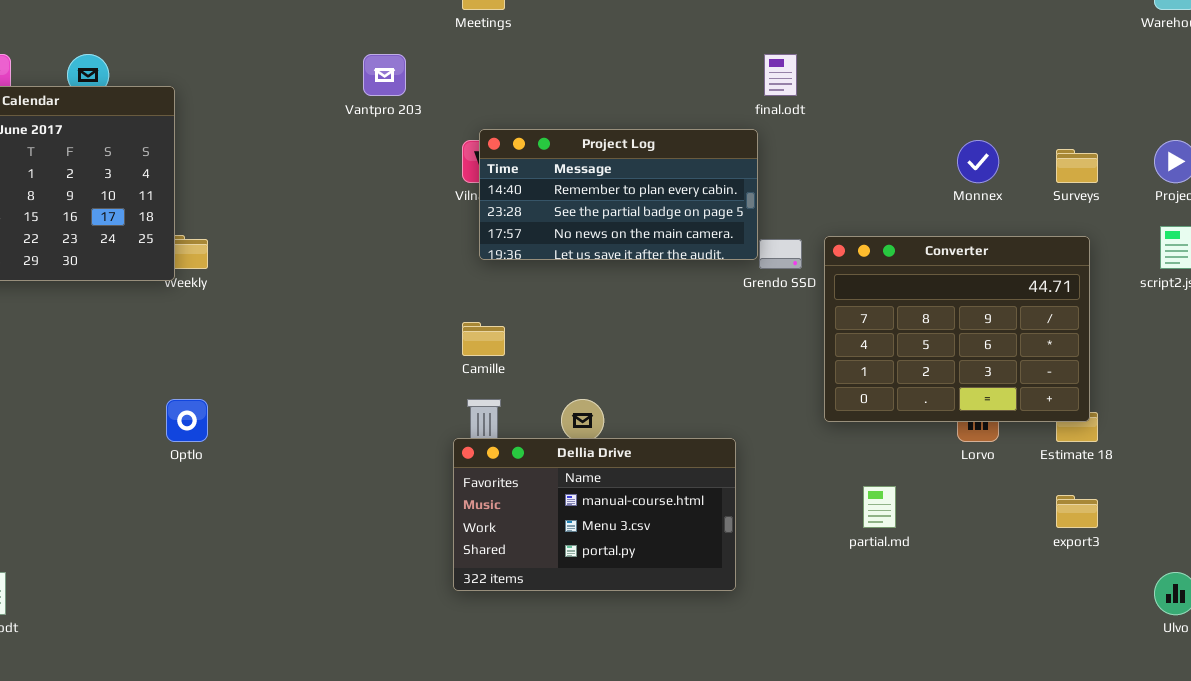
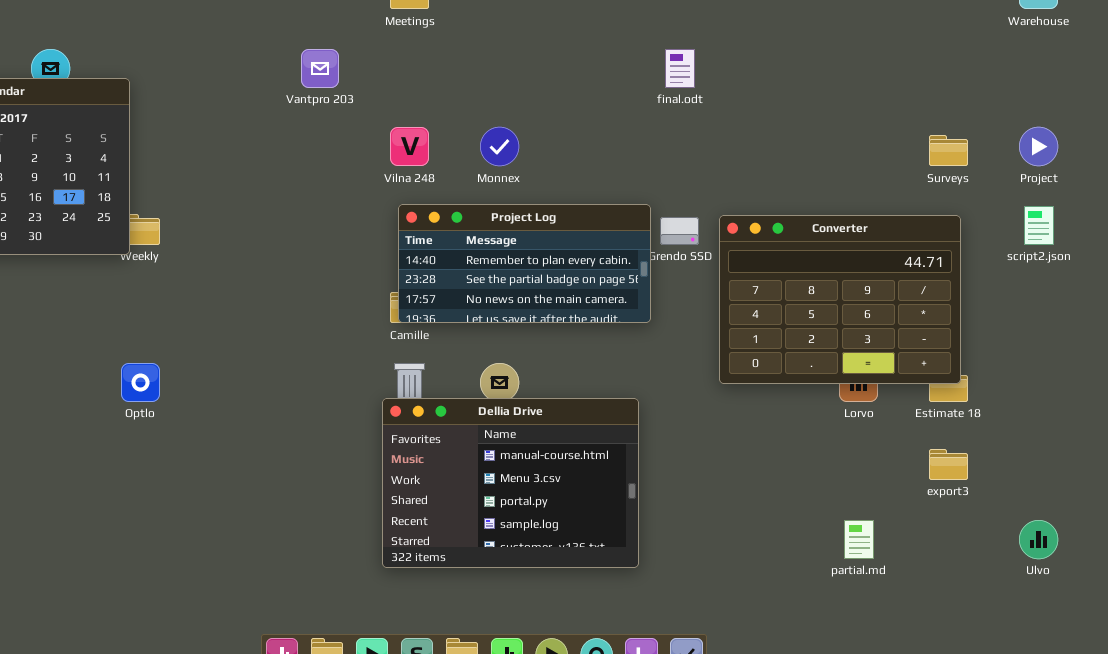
Project Log: [479,129,758,260] -> [398,204,651,323], moved
Monnex: [957,140,999,183] -> [480,127,519,166], moved
Dellia Drive: [453,438,736,591] -> [382,398,639,568], resized
partial.md: [863,486,896,528] -> [844,520,874,559], moved

